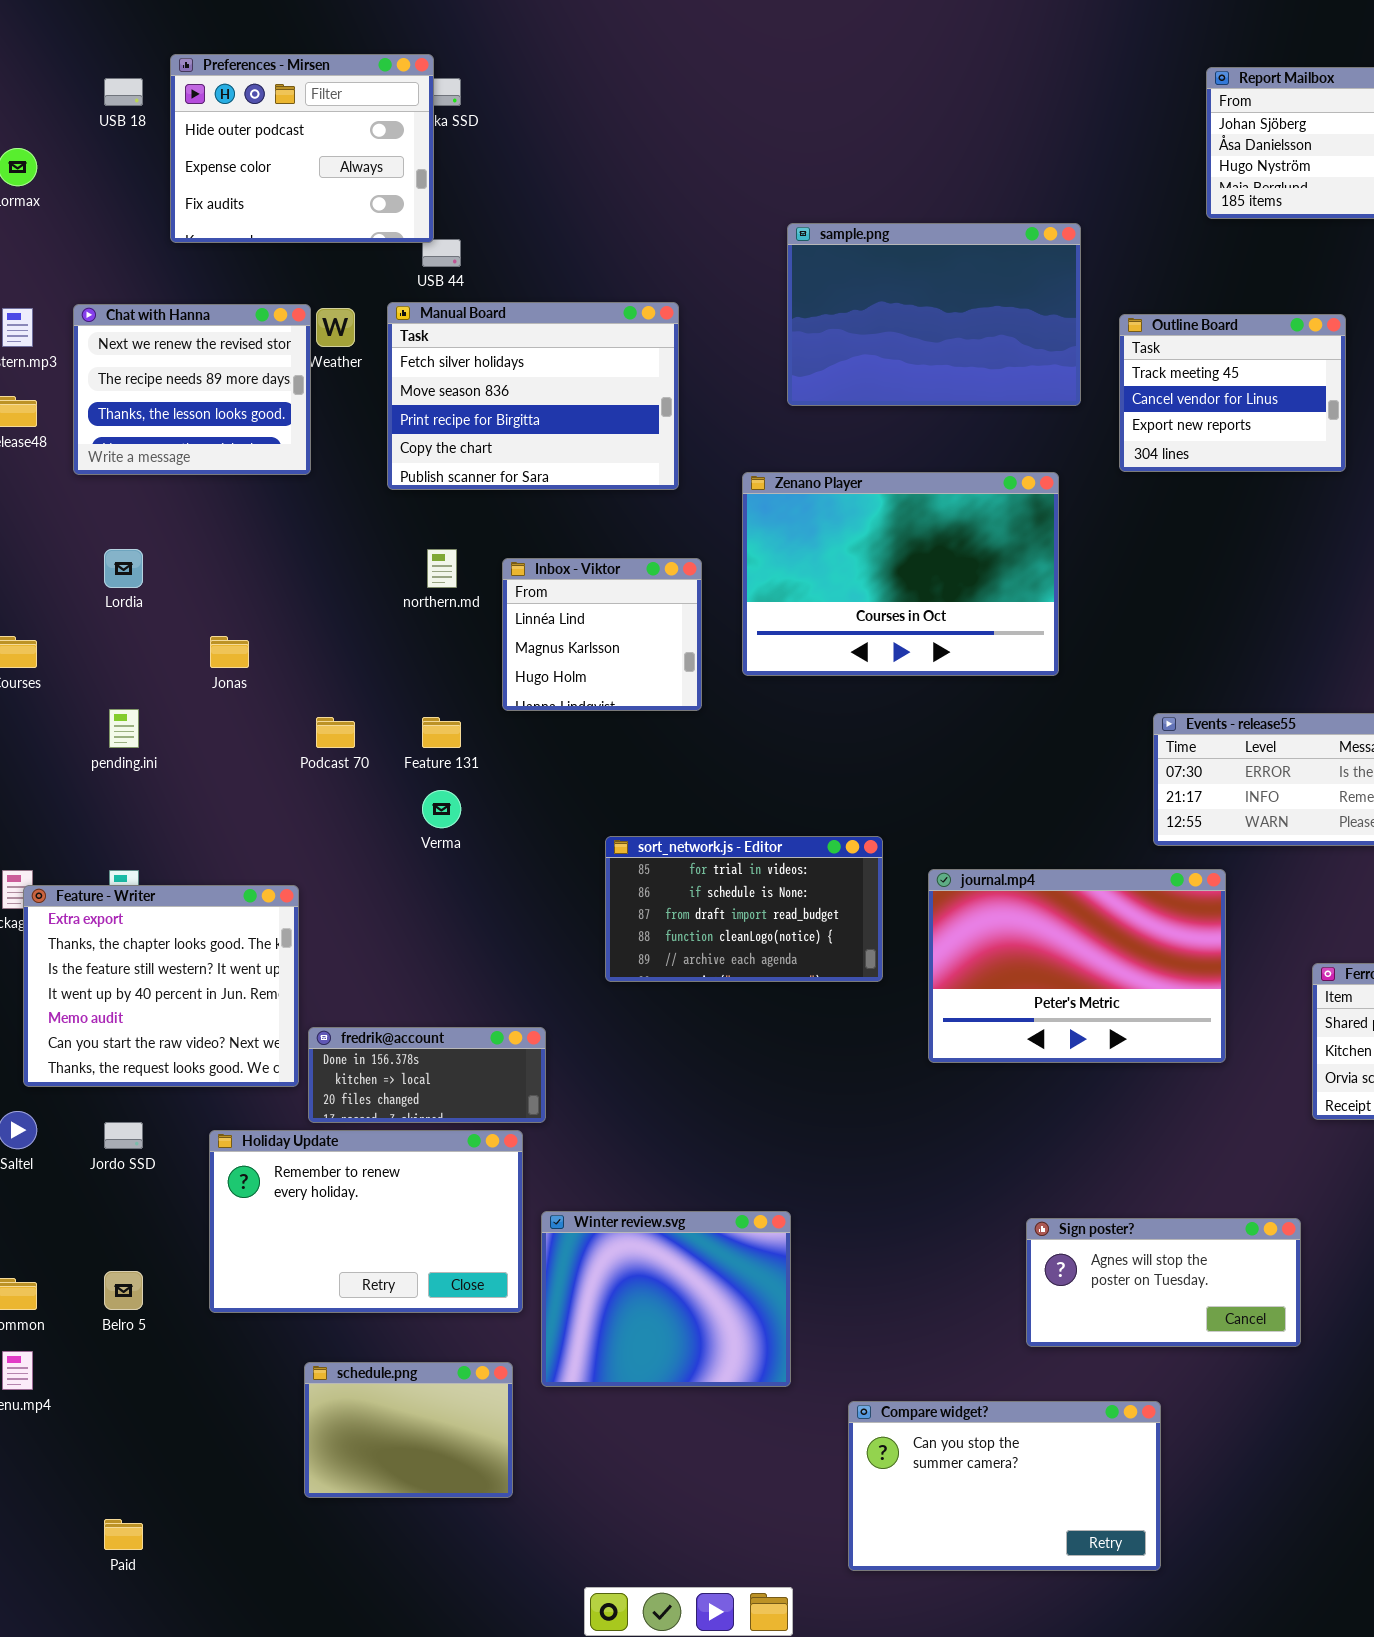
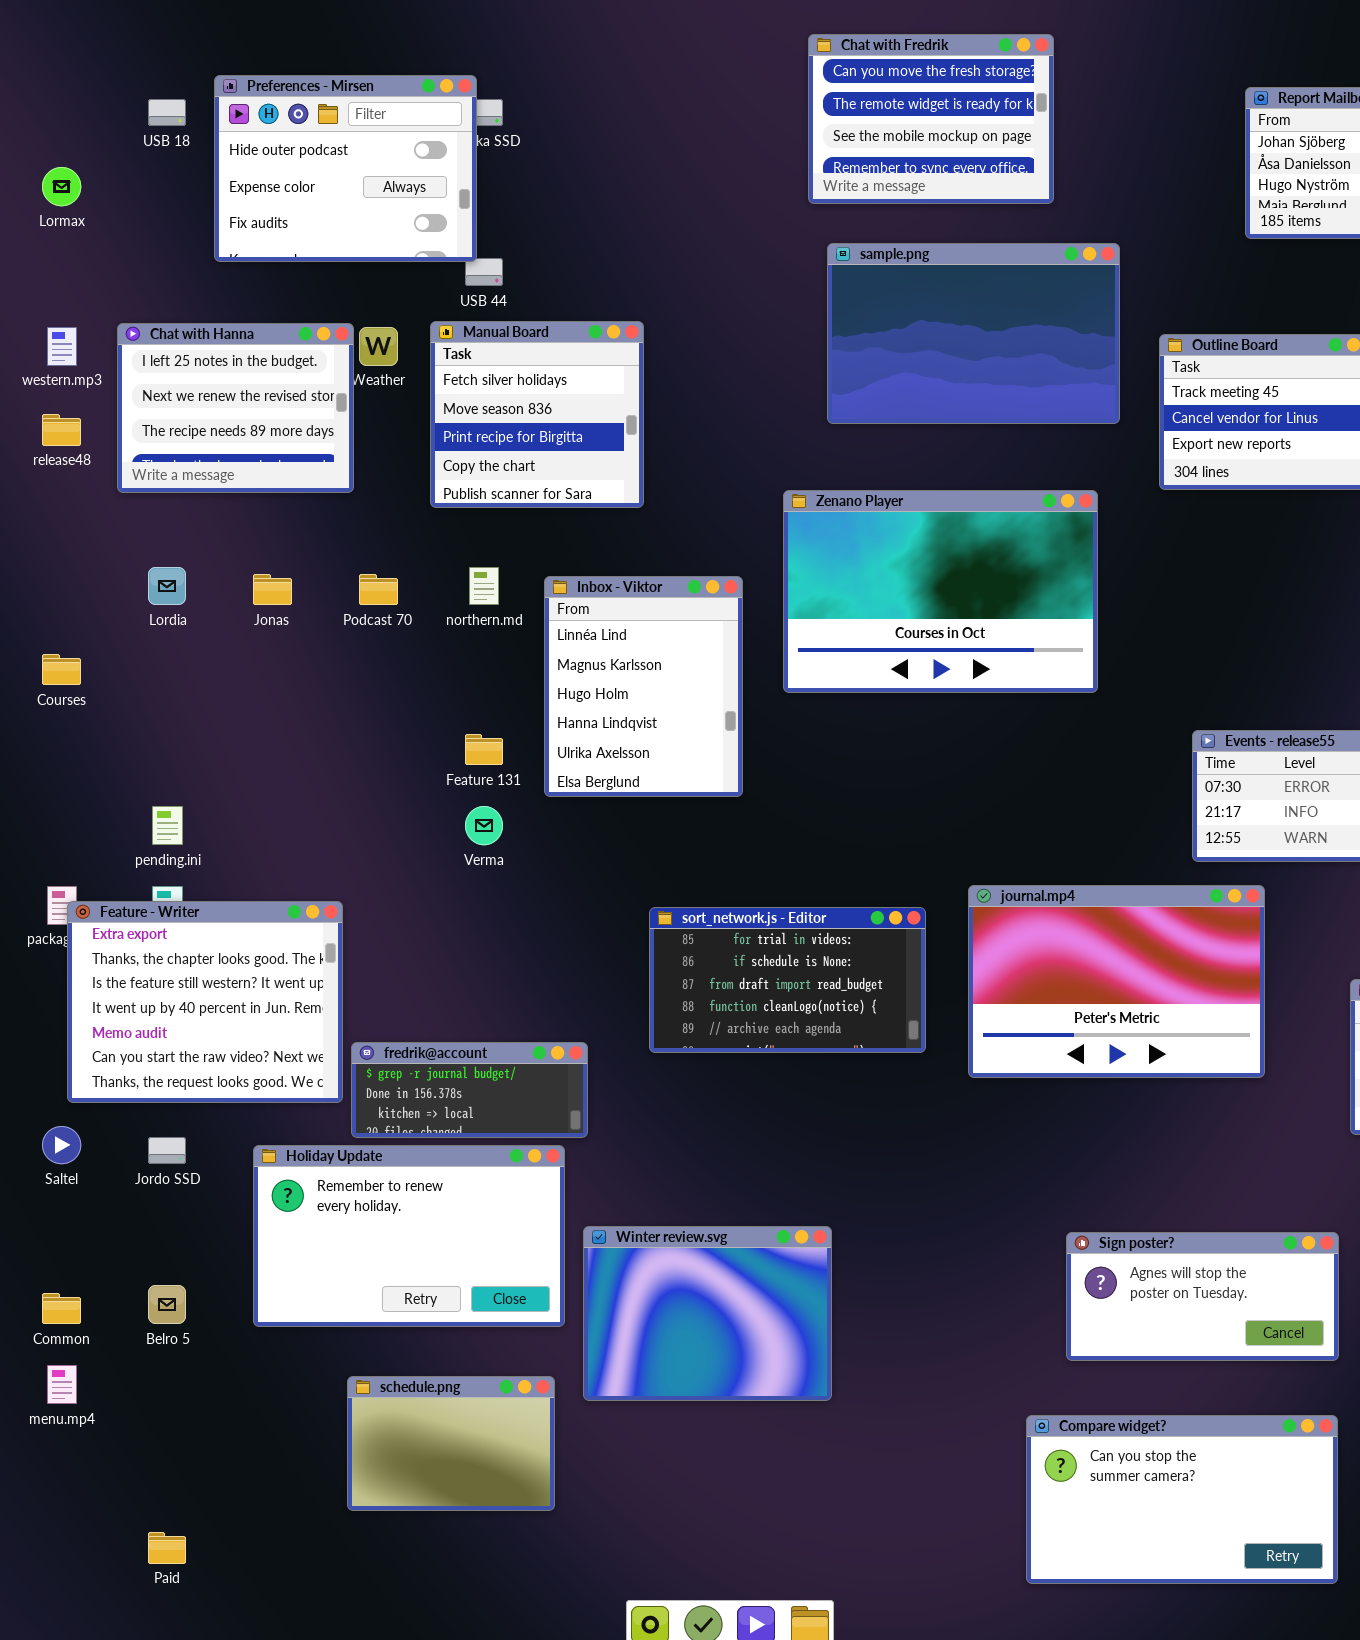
Chat with Fredrik: none -> [808,34,1054,204], opened
Manual Board: [387,302,679,490] -> [430,321,644,508], resized
Chat with Hanna: [73,304,311,475] -> [117,323,354,493], scrolled up 1 row
Inbox - Viktor: [502,558,702,711] -> [544,576,743,797], resized
Jonas: [210,636,249,668] -> [253,574,292,605], moved
pending.ini: [109,709,139,748] -> [152,806,183,845], moved
Podcast 70: [316,717,355,748] -> [359,574,398,605], moved
sort_network.js - Editor: [605,836,883,982] -> [649,907,926,1053], moved
fredrik@account: [308,1027,546,1123] -> [351,1042,588,1138], scrolled up 1 row
Compare widget?: [848,1401,1161,1571] -> [1026,1415,1338,1584], moved

